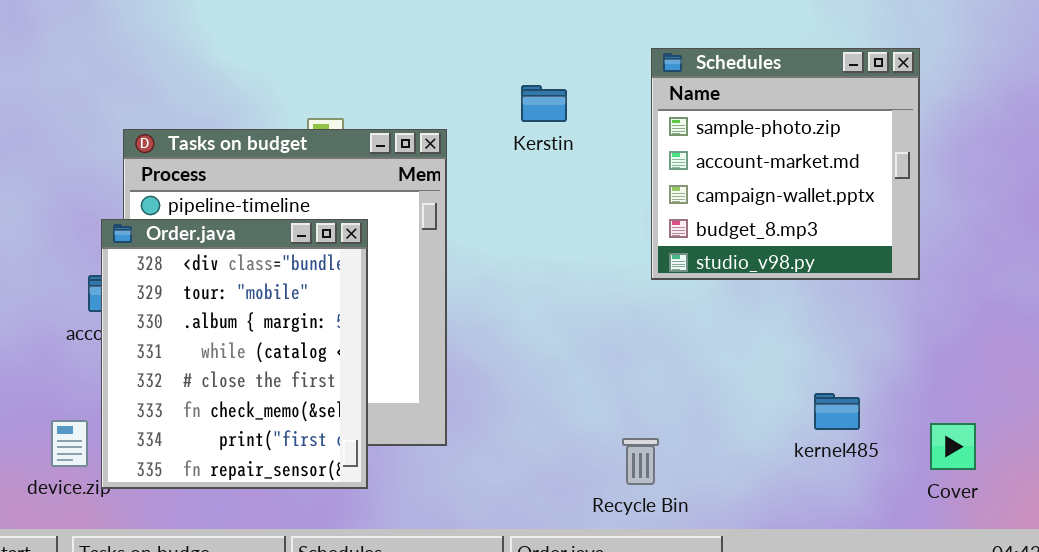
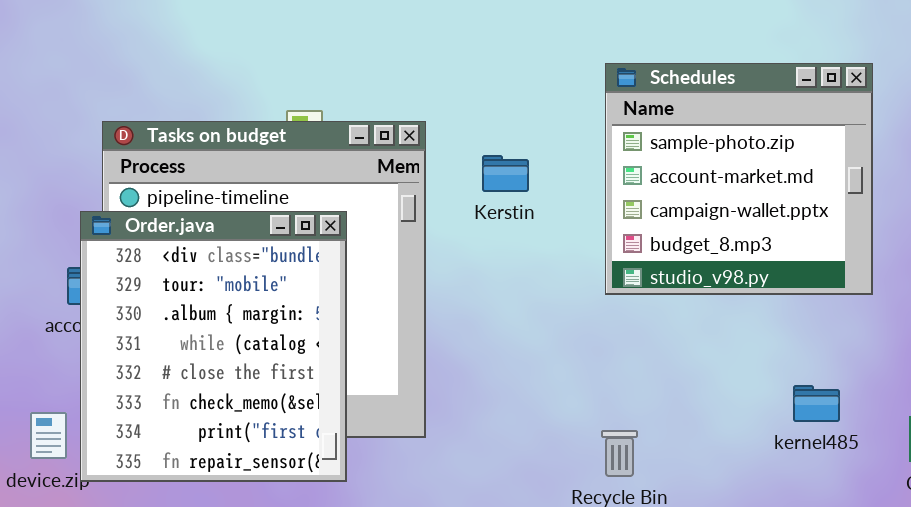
Schedules: [651,48,920,280] -> [605,63,873,295], moved
Kerstin: [521,85,567,122] -> [482,155,529,192], moved

